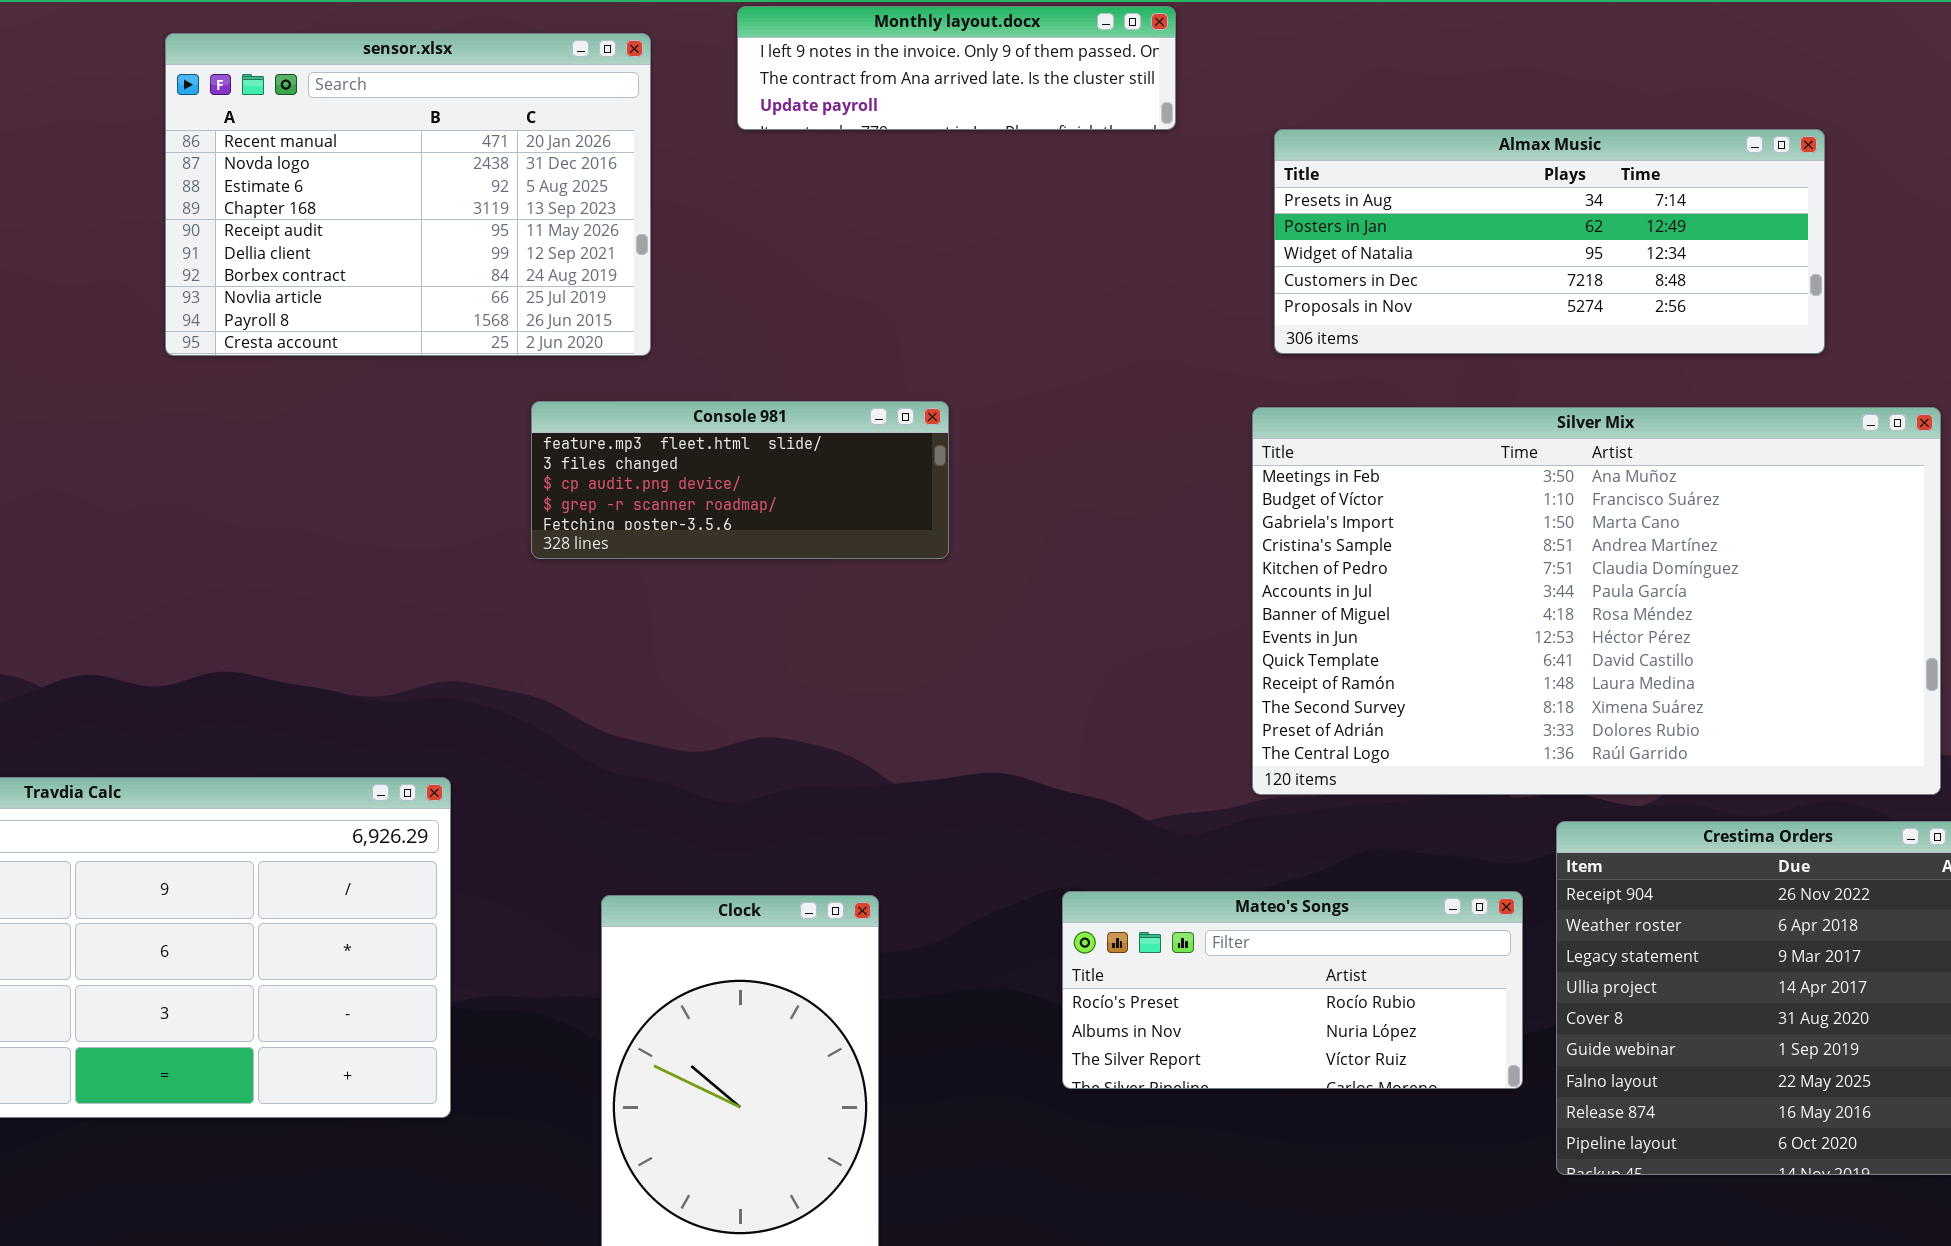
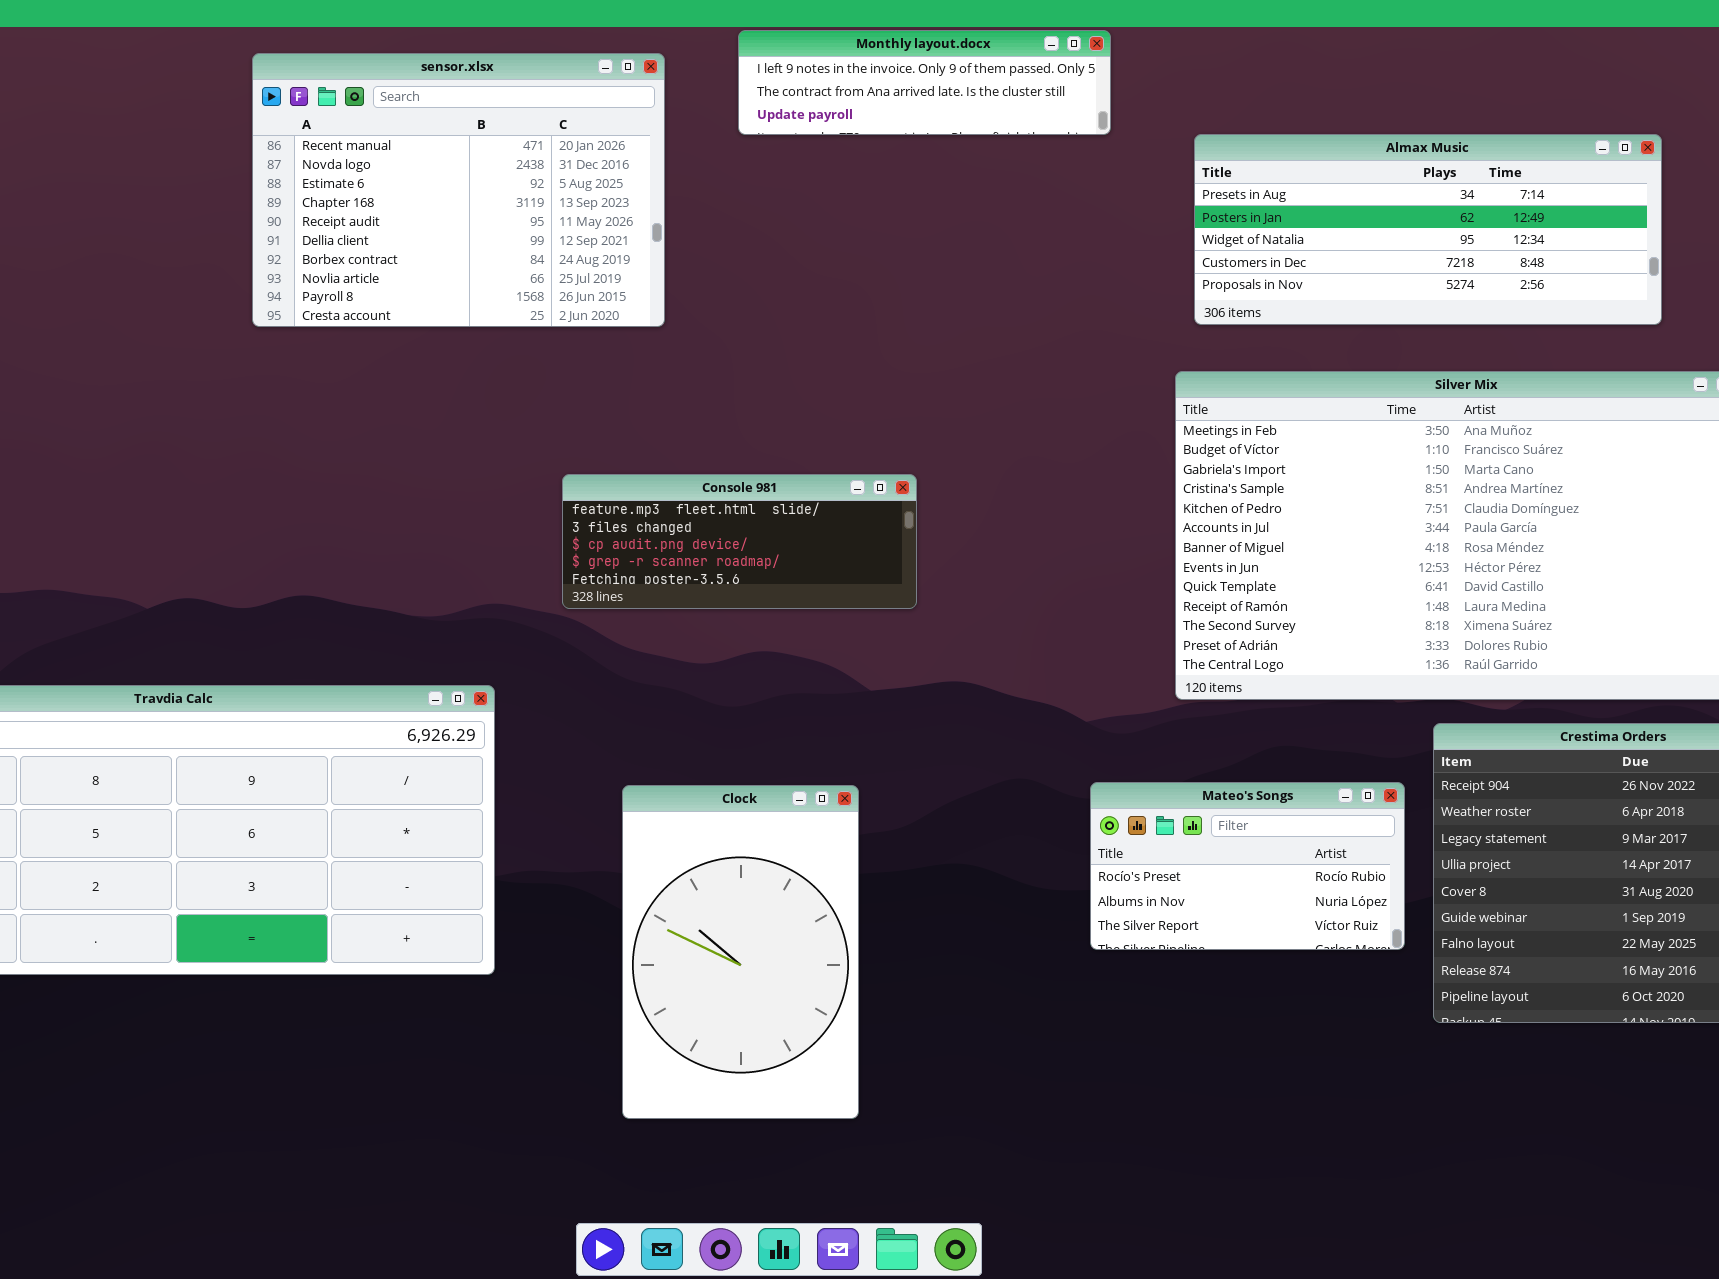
Console 981: [531,401,949,559] -> [562,474,917,609], moved
Mateo's Songs: [1062,891,1523,1089] -> [1090,782,1405,950], resized

